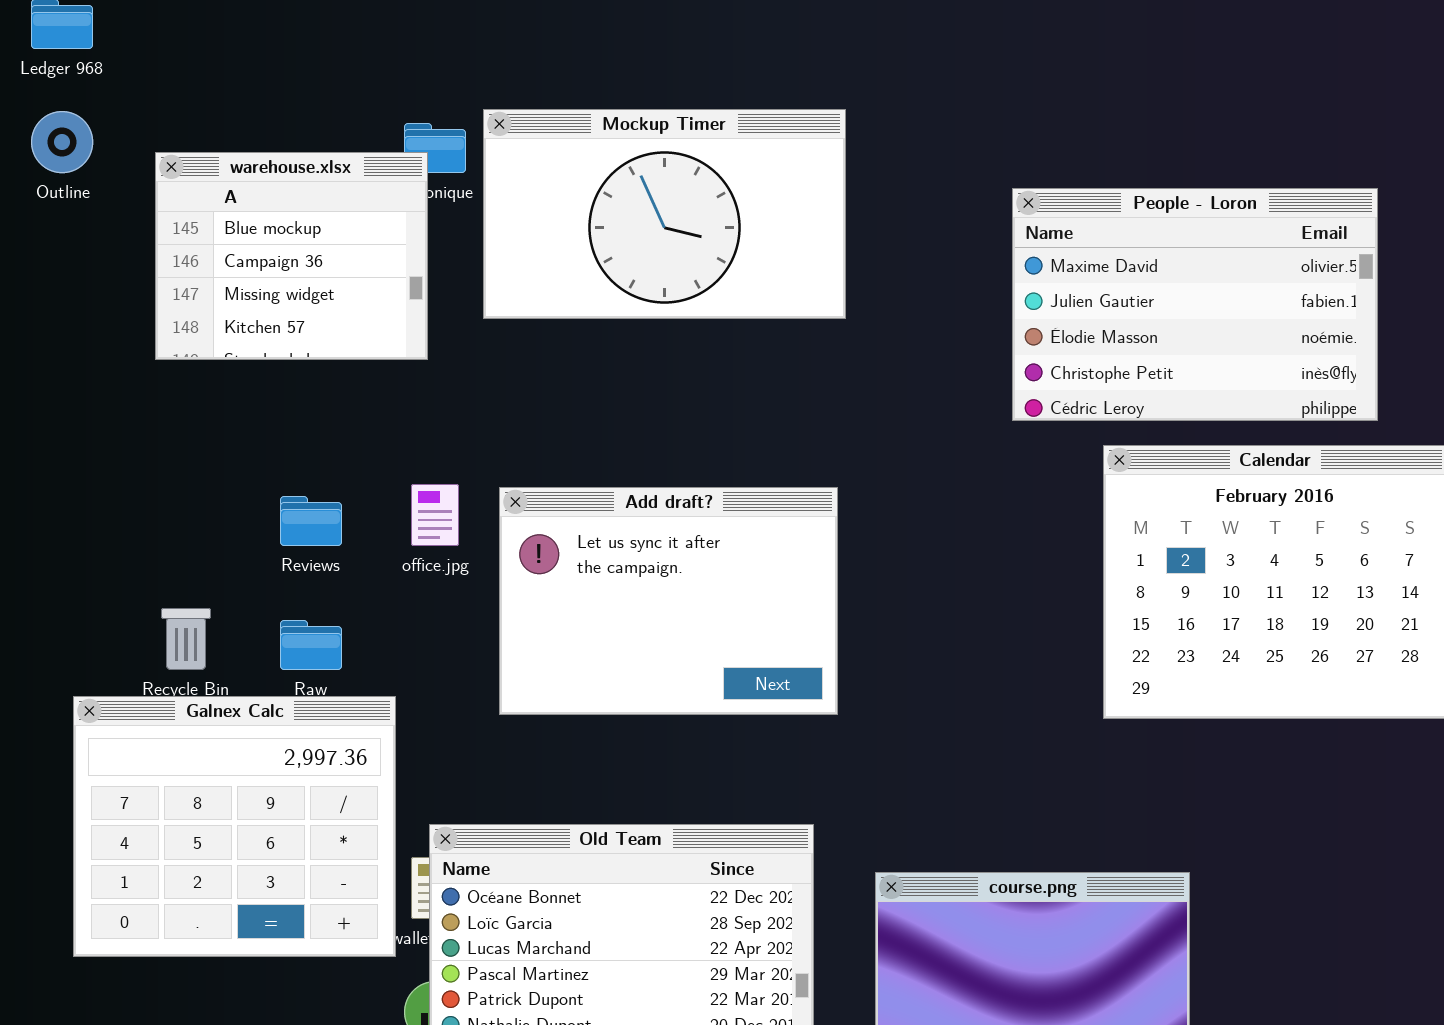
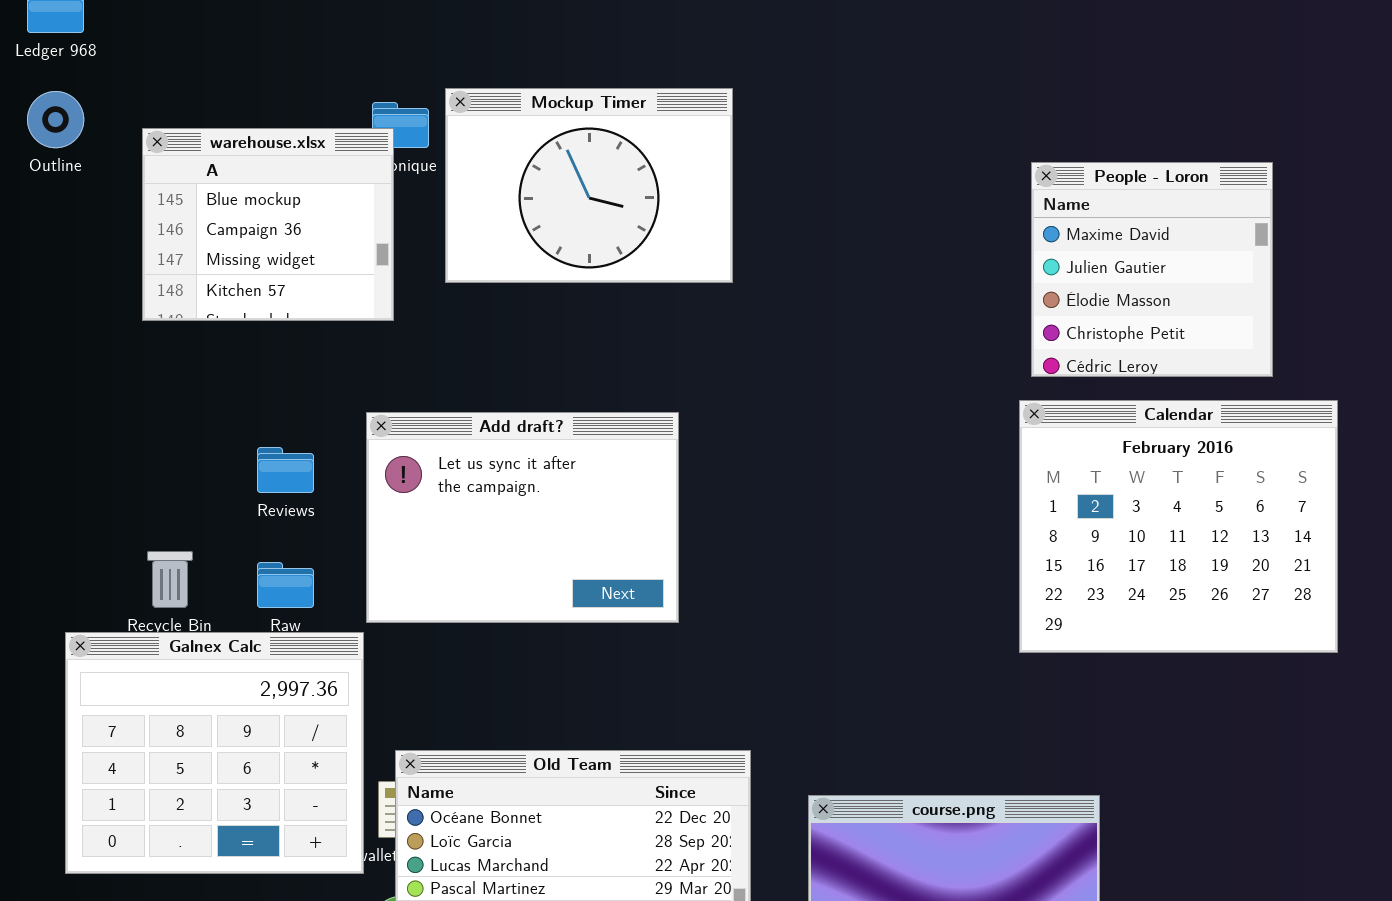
Mockup Timer: [483,109,846,319] -> [445,88,733,283], resized
People - Loron: [1012,188,1378,421] -> [1031,162,1273,377], resized
Add draft?: [499,487,838,715] -> [366,412,679,623], moved

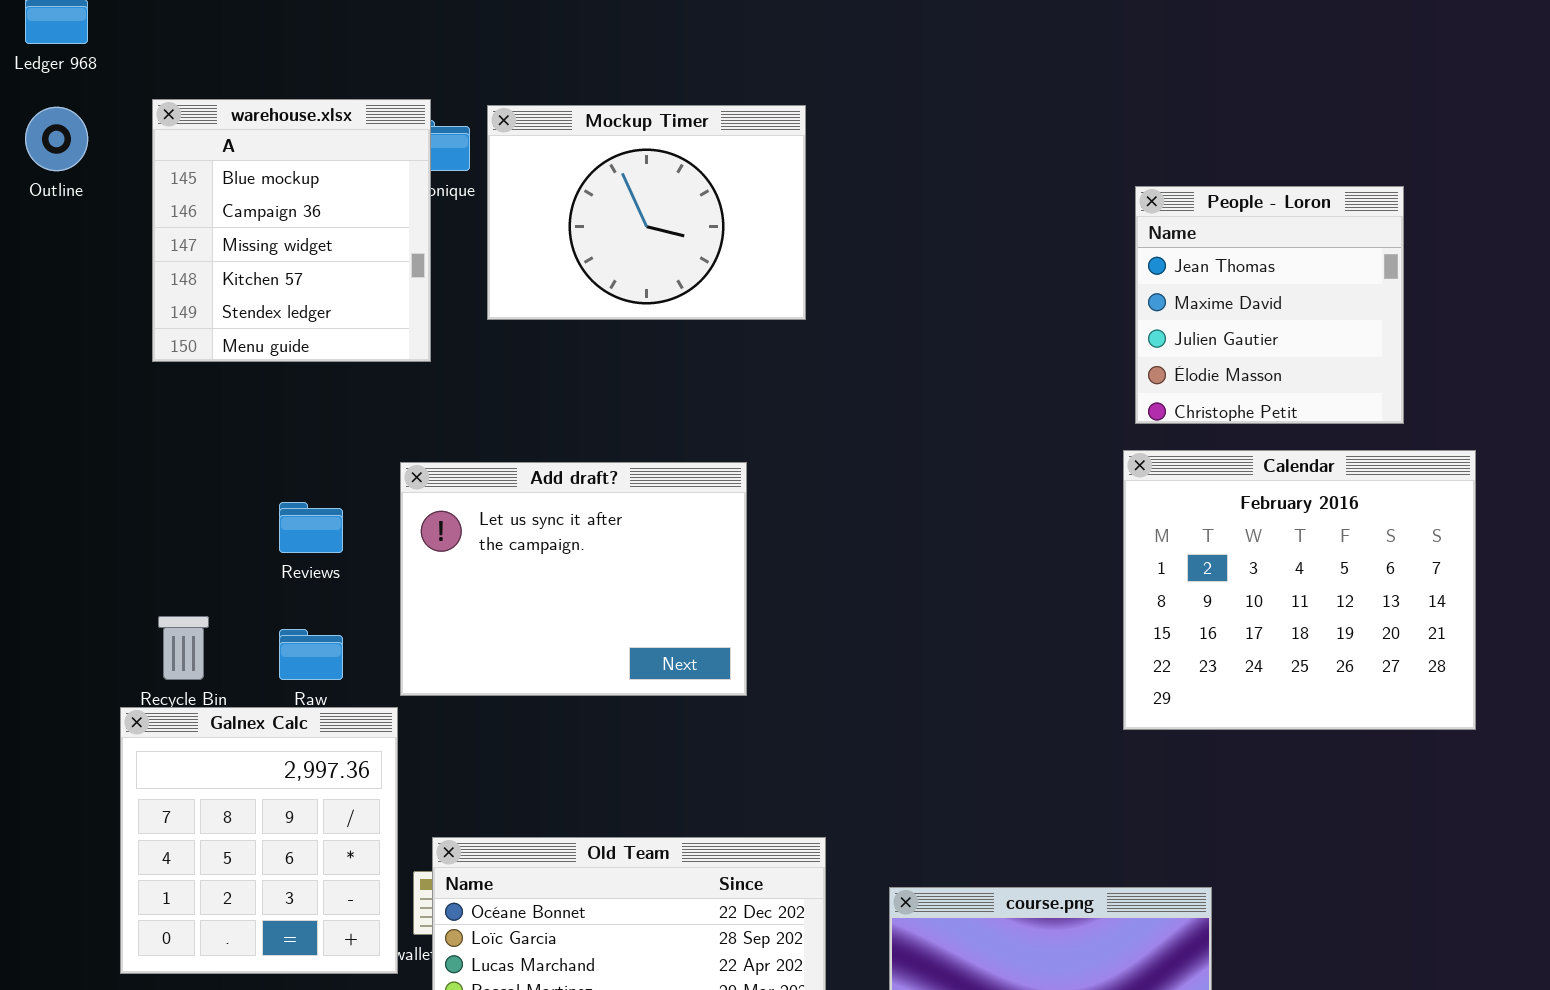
warehouse.xlsx: [142,128,394,321] -> [152,99,431,362], resized
People - Loron: [1031,162,1273,377] -> [1135,186,1404,424], scrolled up 1 row
Galnex Calc: [65,632,364,874] -> [120,707,398,974], resized

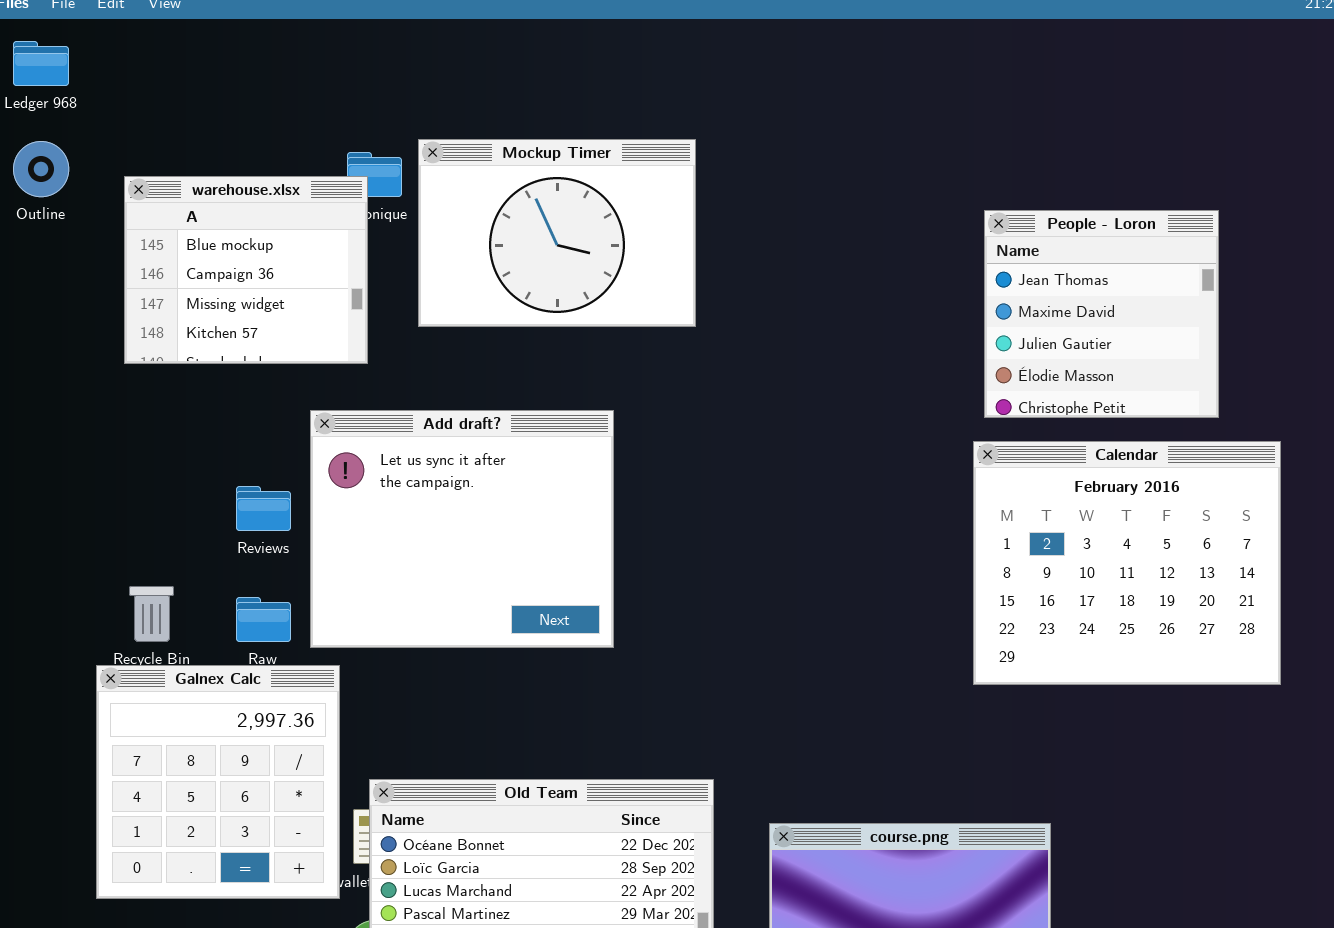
warehouse.xlsx: [152,99,431,362] -> [124,176,368,364], resized
Add draft?: [400,462,747,696] -> [310,410,614,648], moved, resized

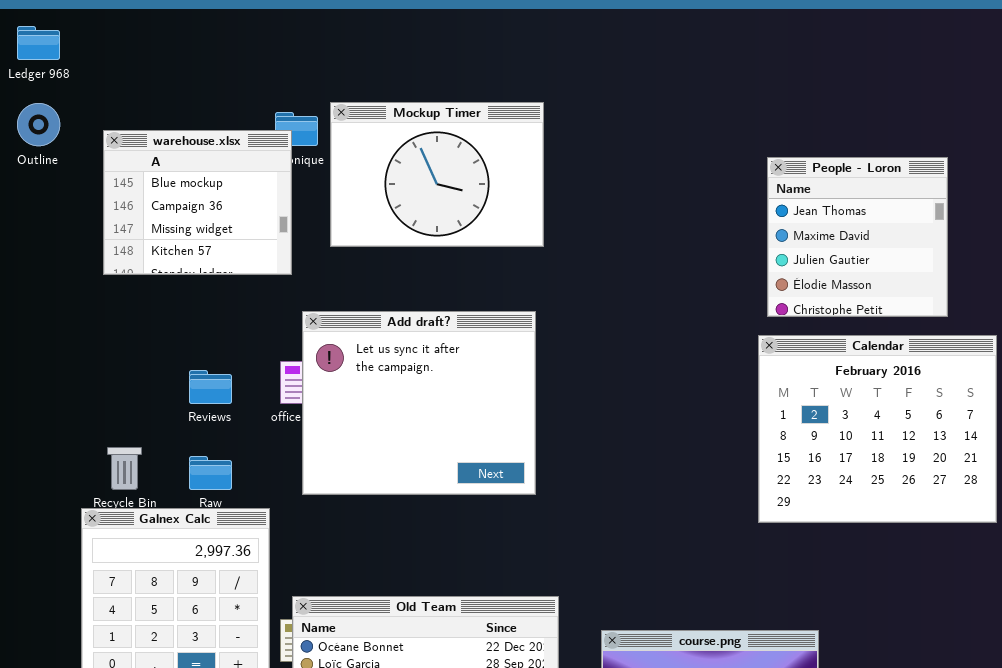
Add draft?: [310,410,614,648] -> [302,311,536,495], moved

